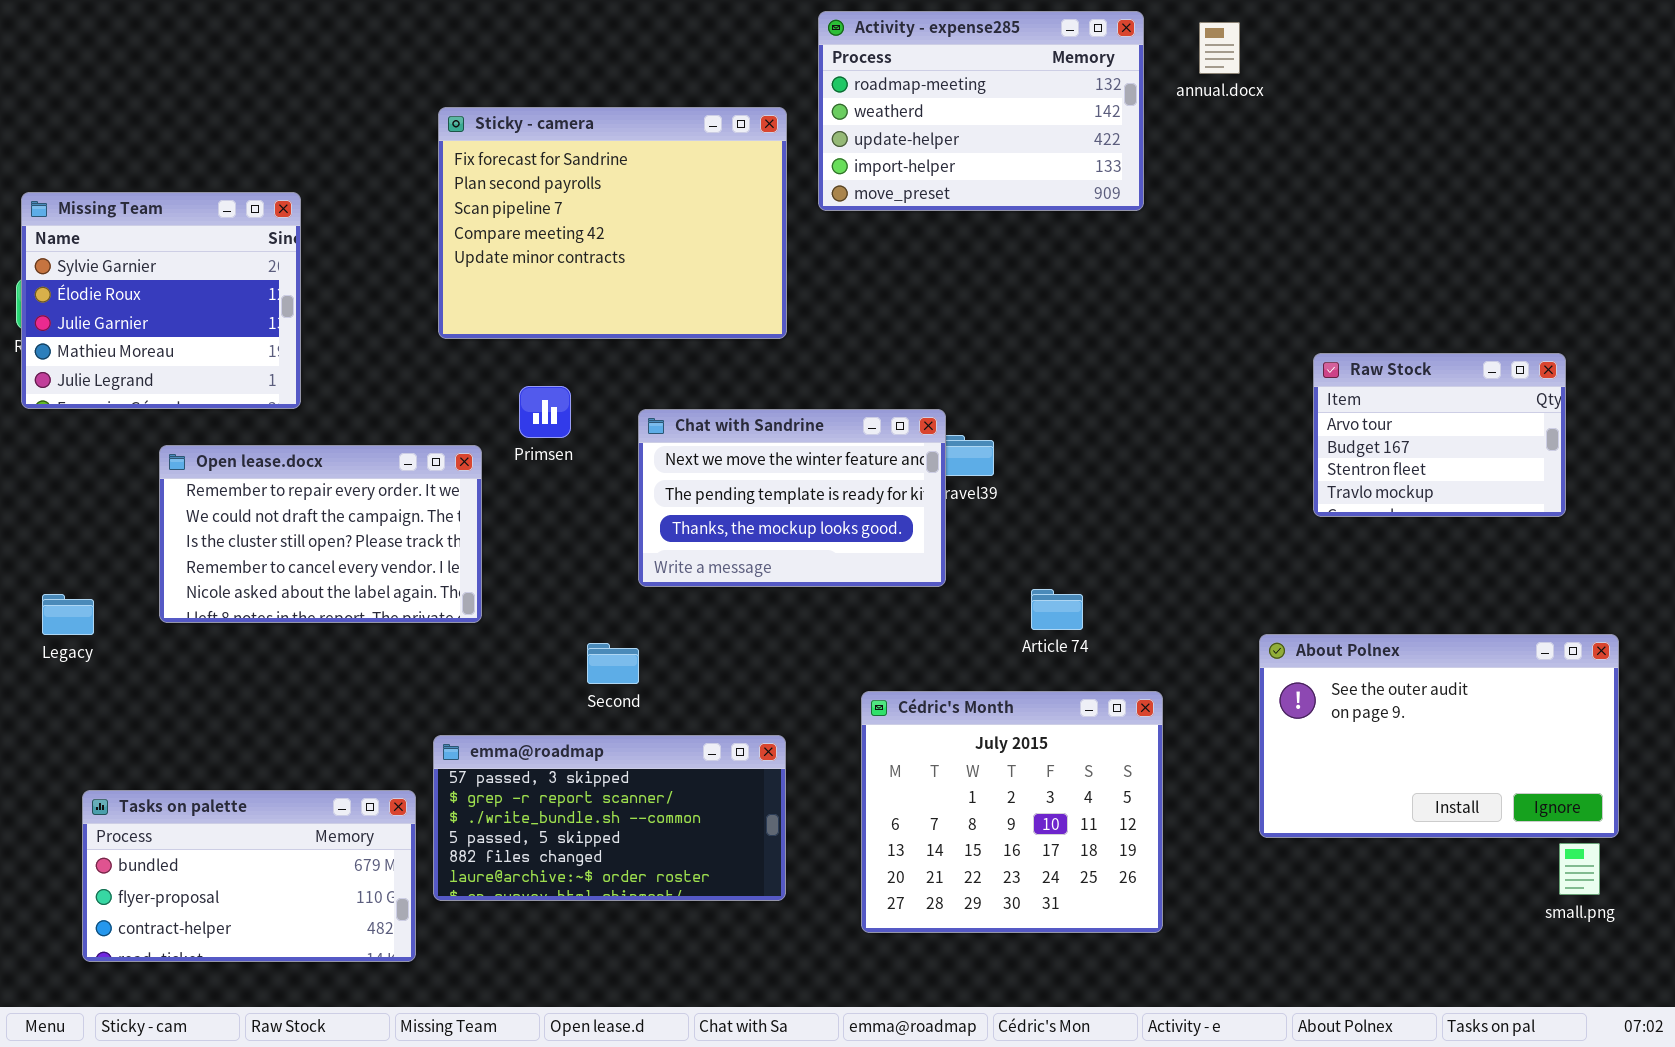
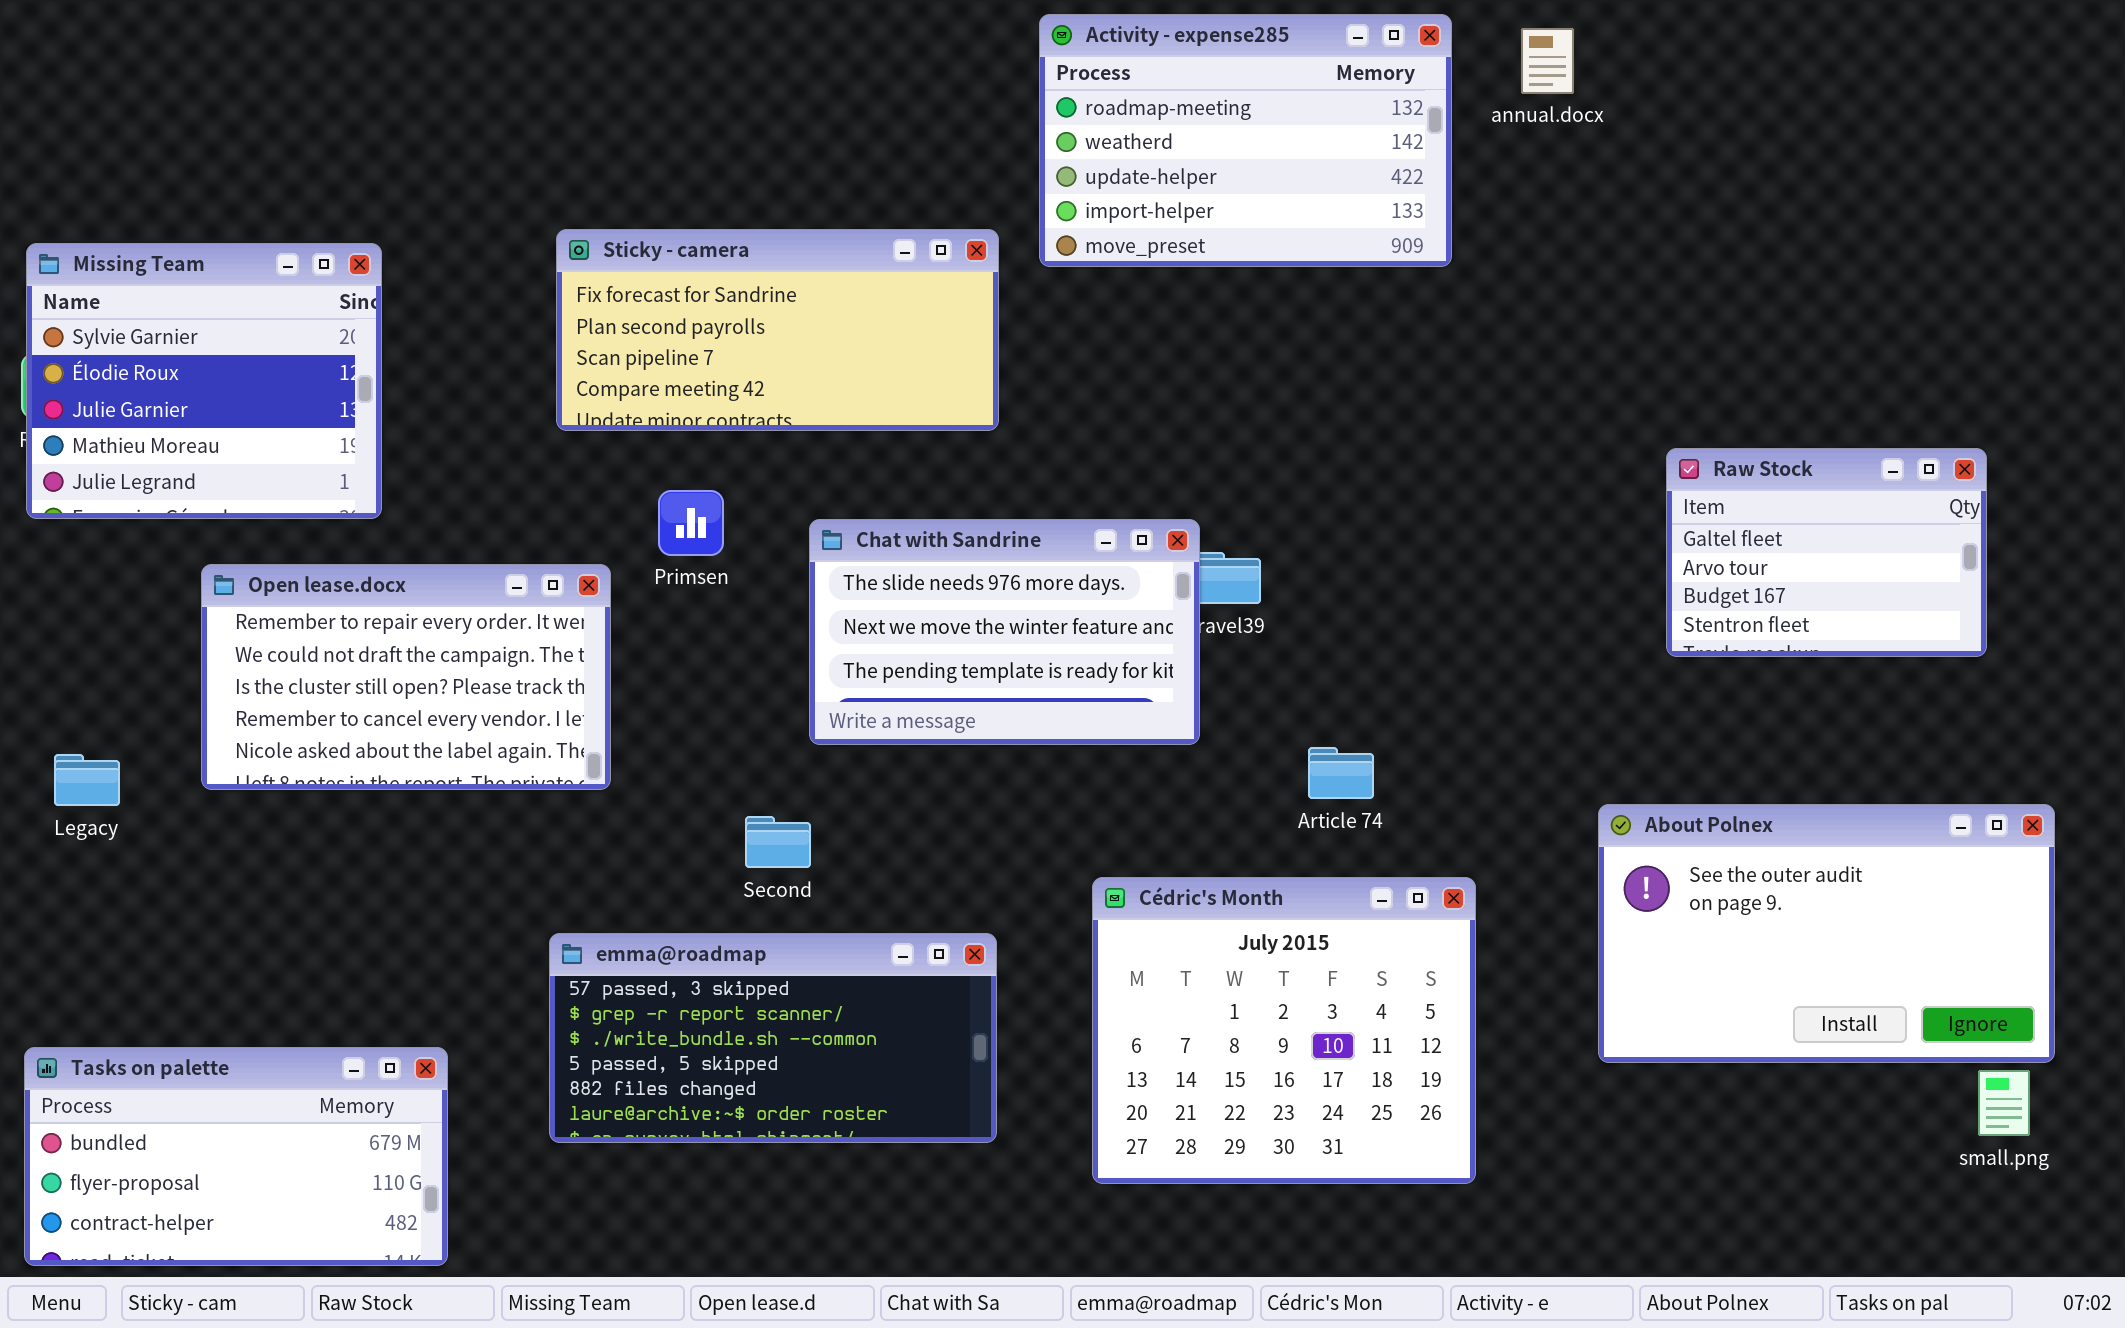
Sticky - camera: [438,107,787,339] -> [556,229,999,431], resized
Raw Stock: [1313,353,1566,517] -> [1666,448,1987,657], scrolled up 1 row
Chat with Sandrine: [638,409,946,587] -> [809,519,1200,745], scrolled up 1 row
Tasks on palette: [82,790,416,962] -> [24,1047,448,1266], moved

